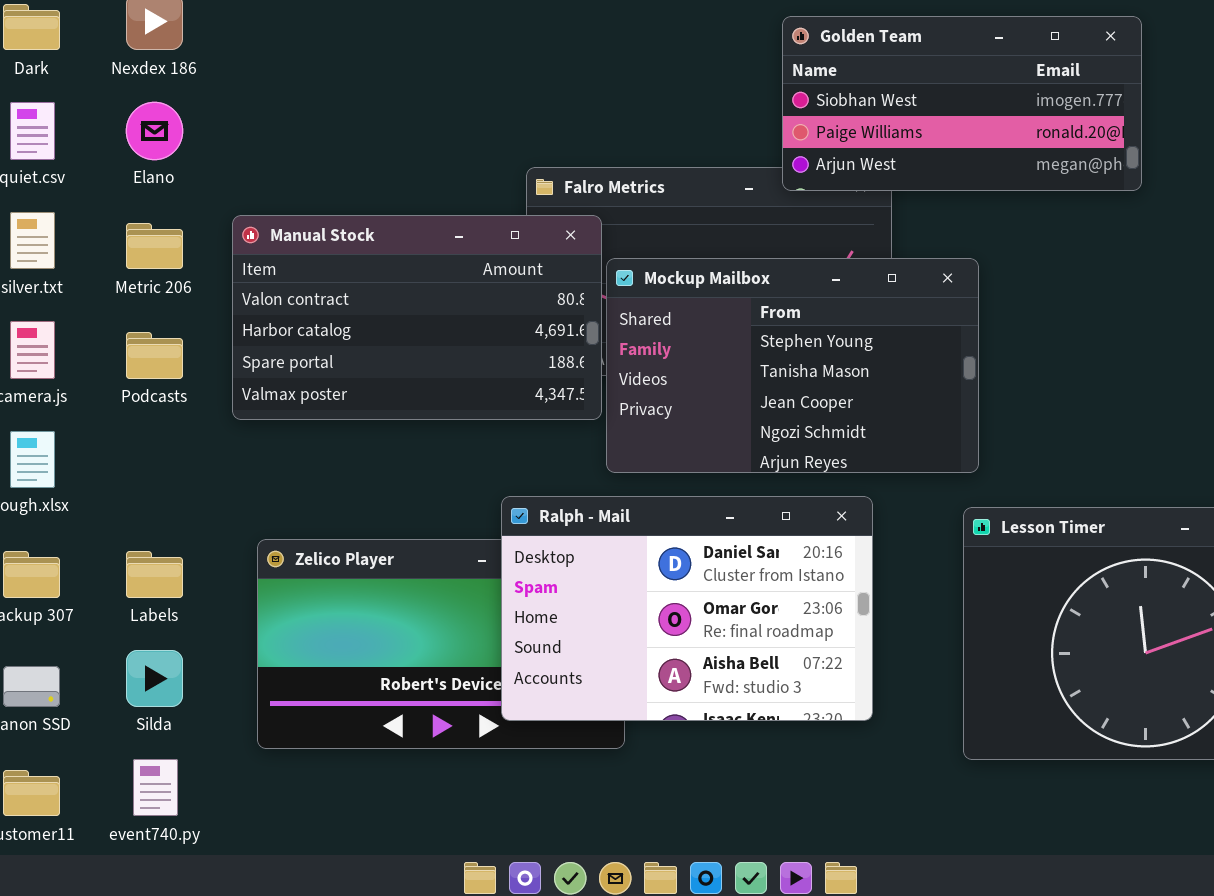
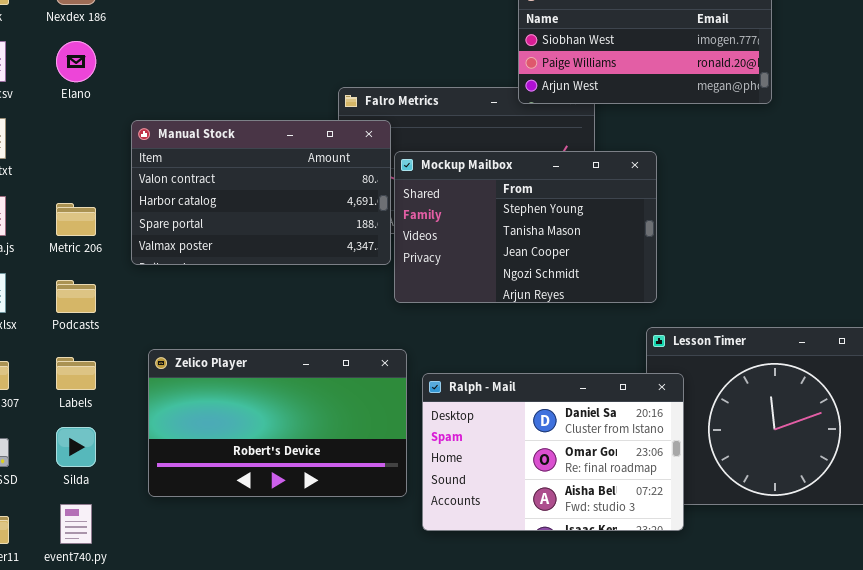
Metric 206: [126,223,183,269] -> [56,203,96,236], moved
Podcasts: [126,332,183,379] -> [56,280,96,313], moved
Ralph - Mail: [501,496,873,721] -> [422,373,684,531], moved

